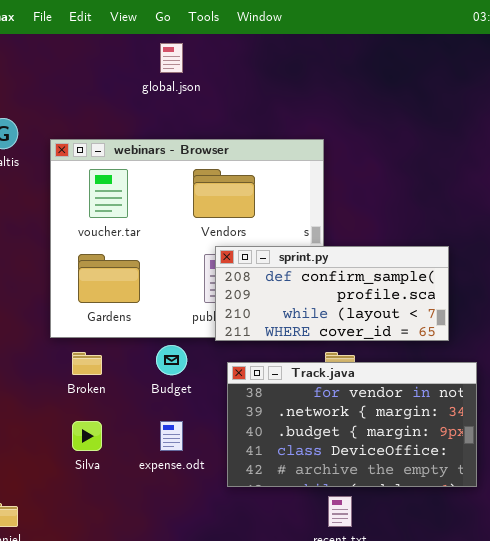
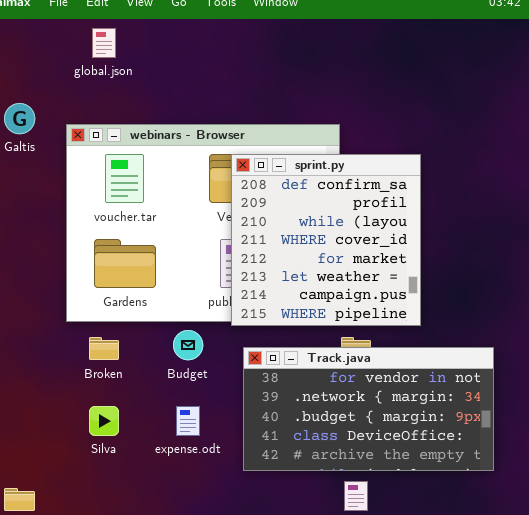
global.json: [160,43,183,73] -> [92,28,116,58], moved
sprint.py: [215,246,449,341] -> [231,154,421,326], resized

